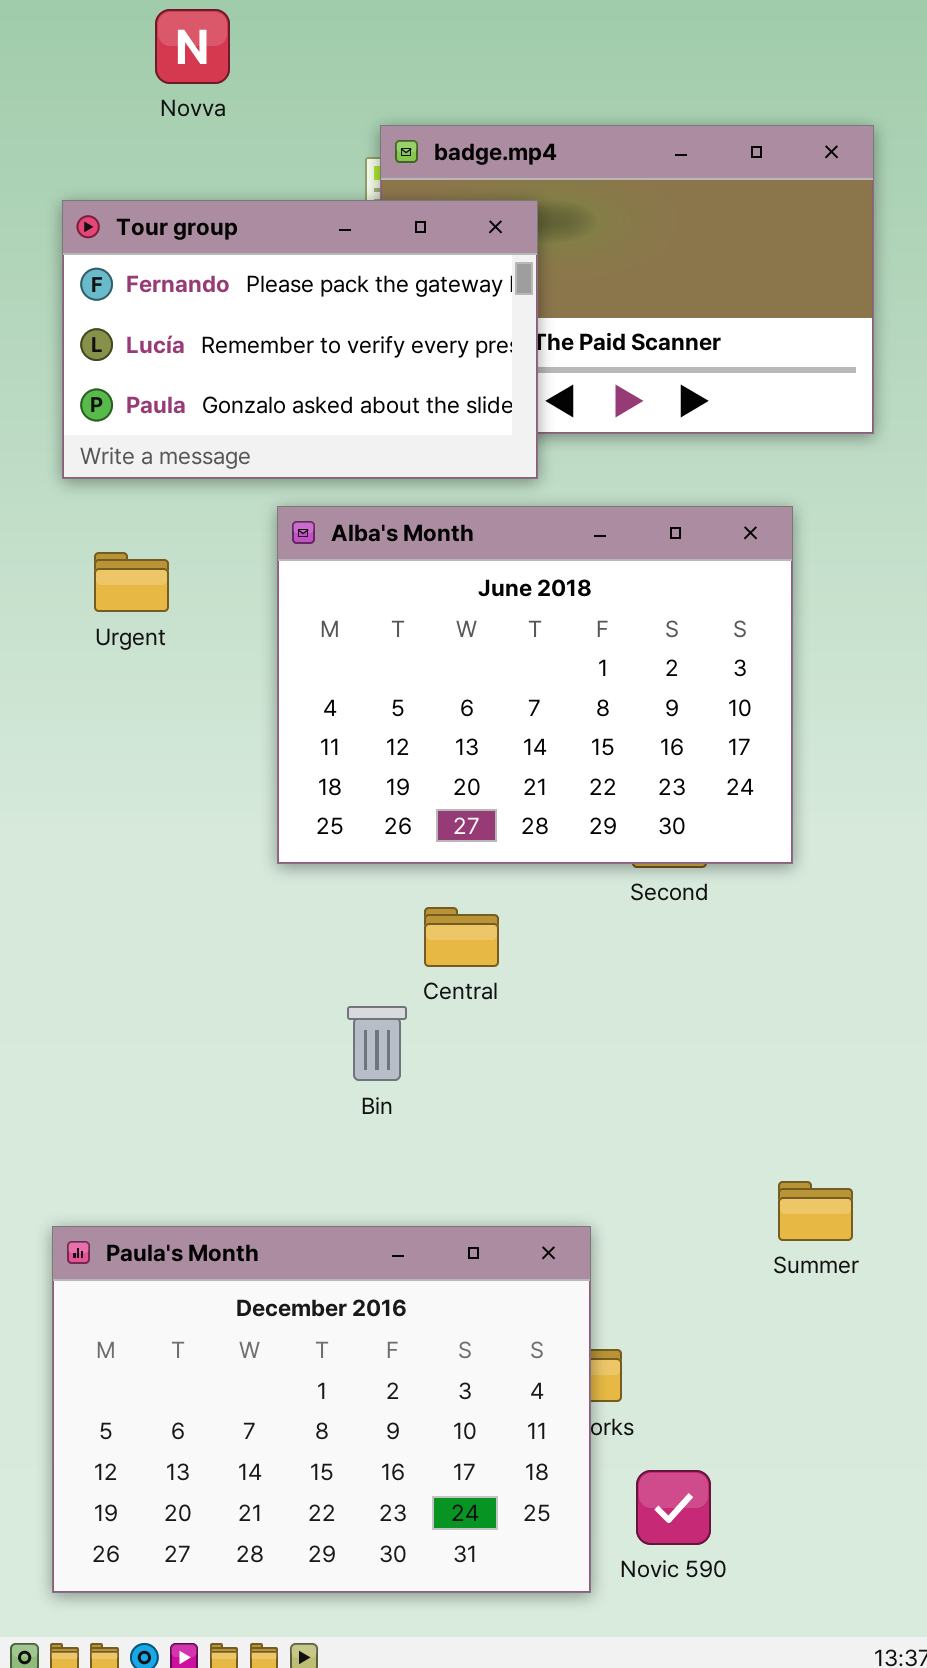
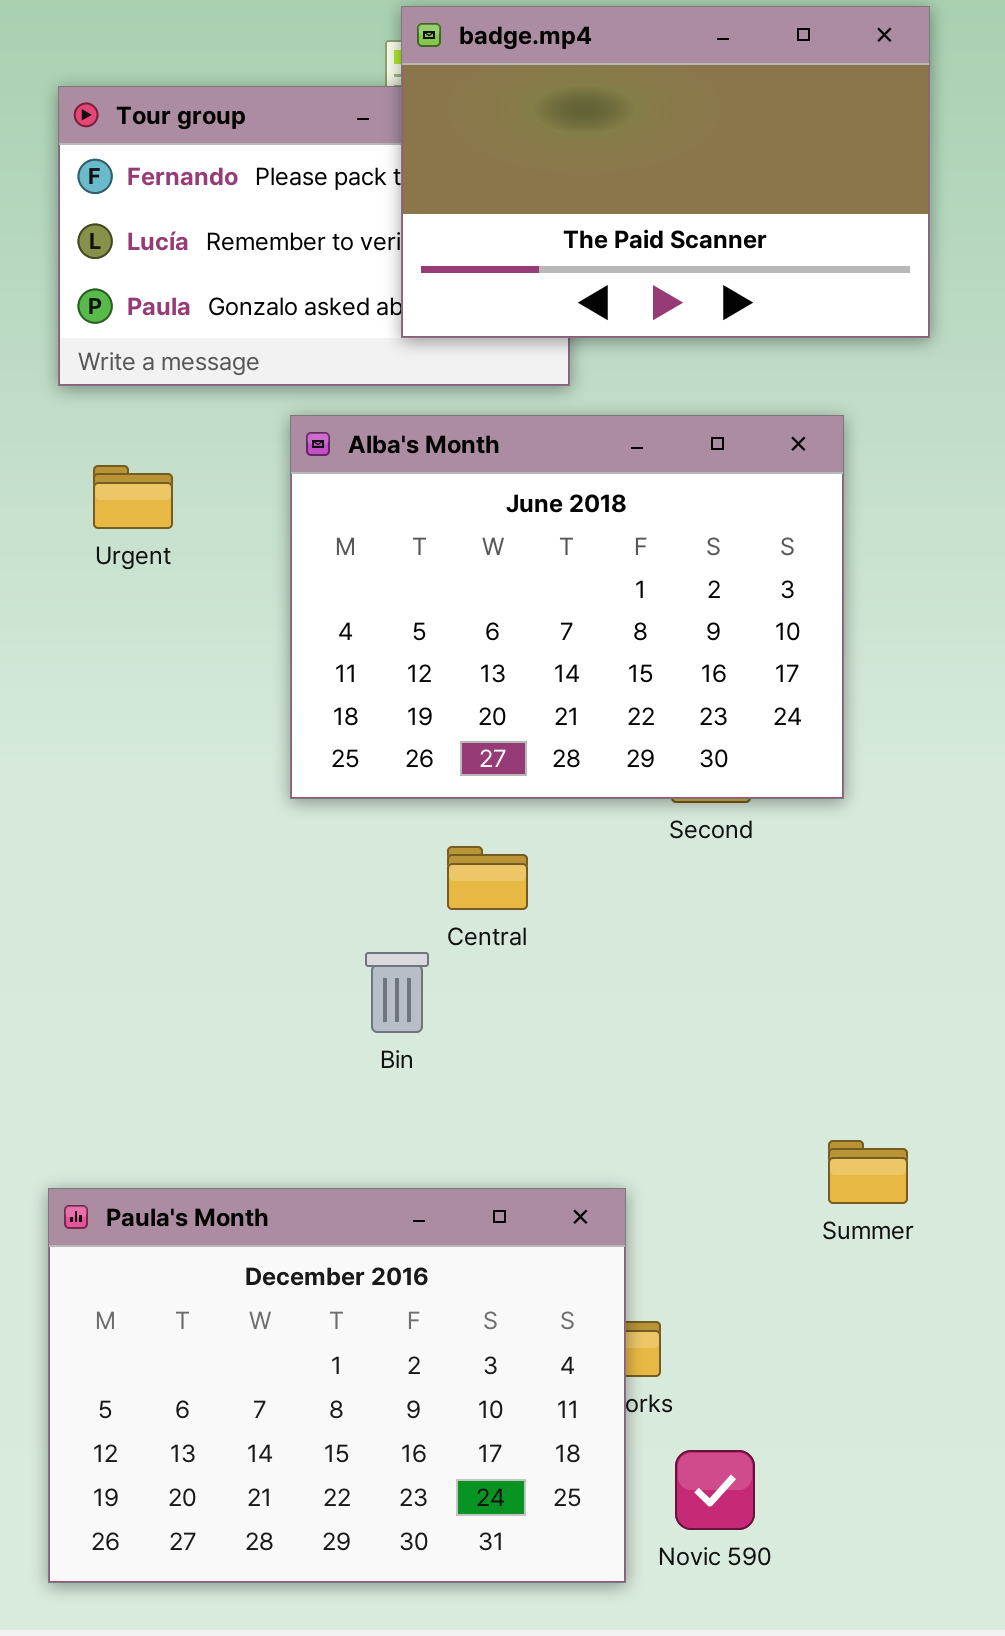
badge.mp4: [380,125,874,434] -> [401,6,930,338], raised

